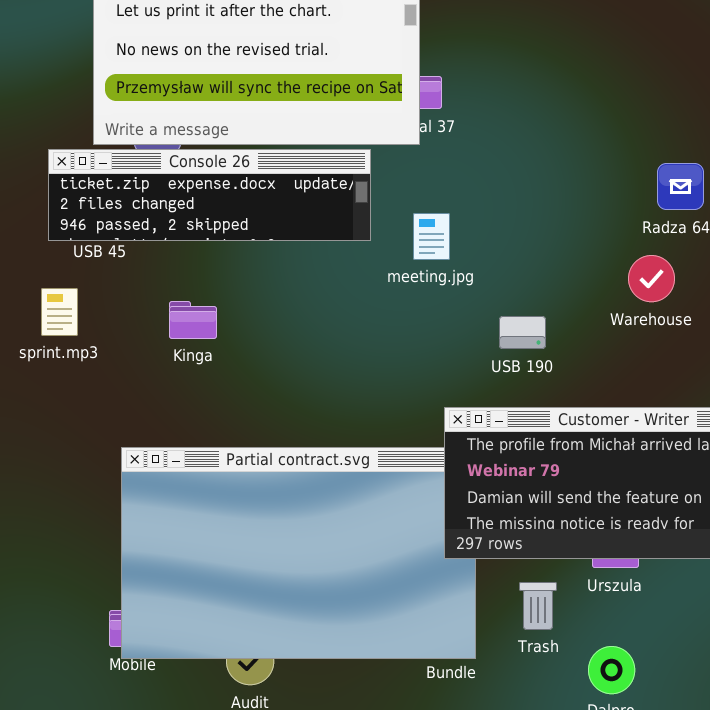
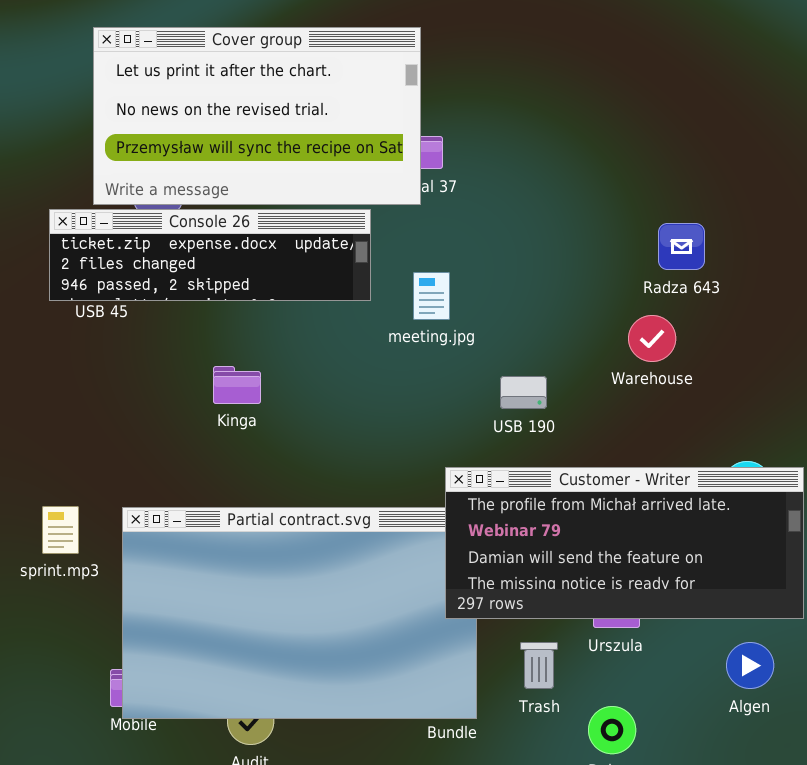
sprint.mp3: [41,288,78,336] -> [42,506,79,554], moved
Kinga: [169,301,217,339] -> [213,366,261,404], moved

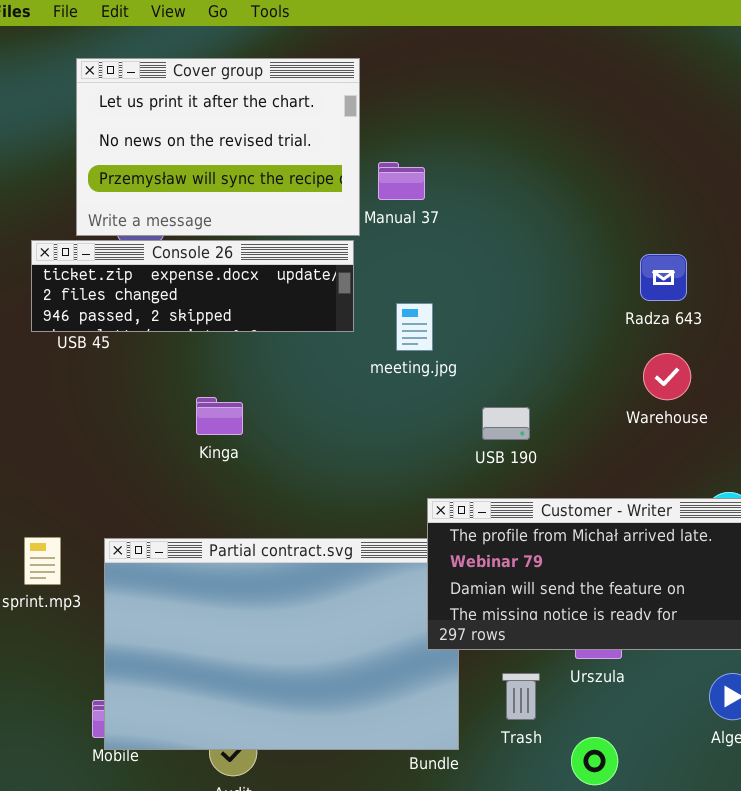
Cover group: [93,27,421,205] -> [76,58,360,236], resized
Warehouse: [628,315,676,362] -> [643,353,691,400], moved

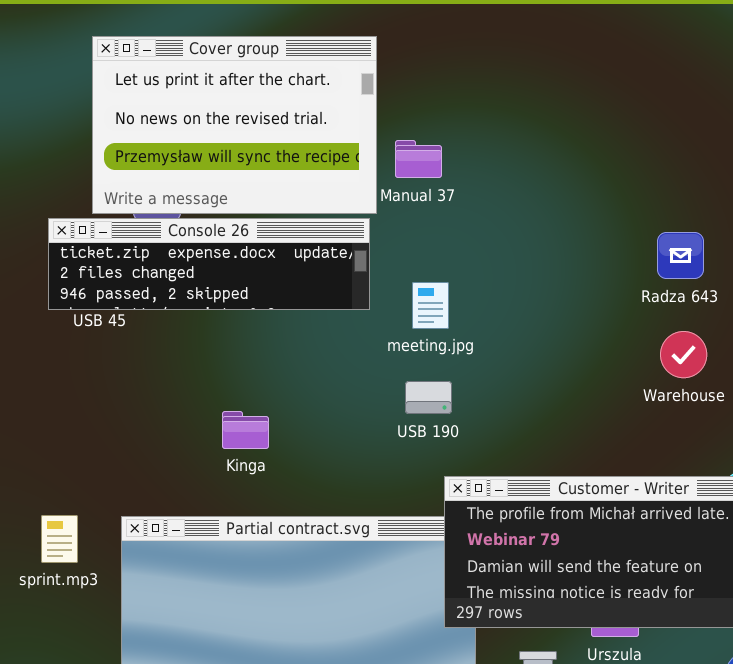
Kinga: [196,397,243,435] -> [222,411,269,449], moved
USB 190: [482,407,530,440] -> [405,381,452,414], moved

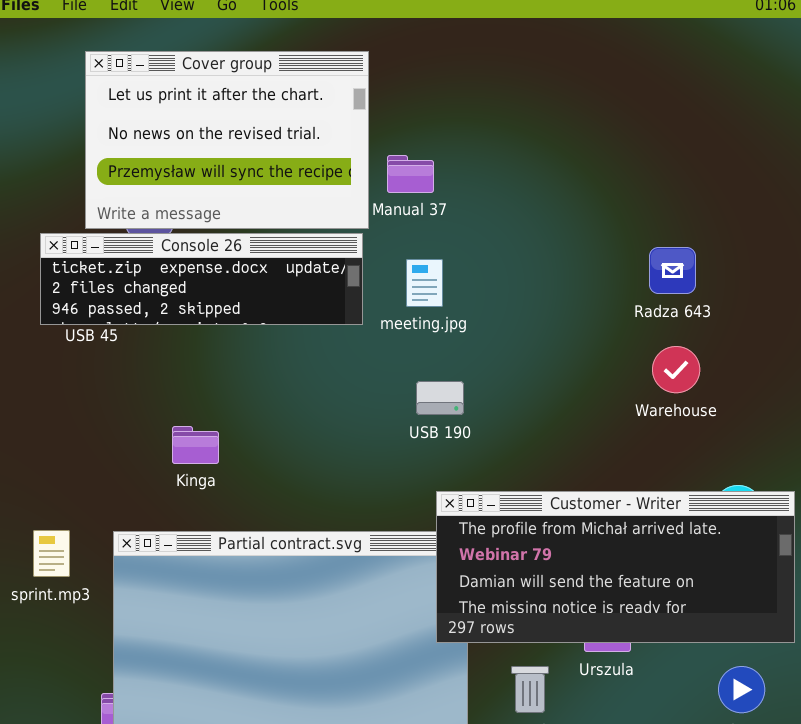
meeting.jpg: [412,282,449,329] -> [406,259,443,307], moved
USB 190: [405,381,452,414] -> [416,381,464,415], moved
Kinga: [222,411,269,449] -> [172,426,219,464], moved

